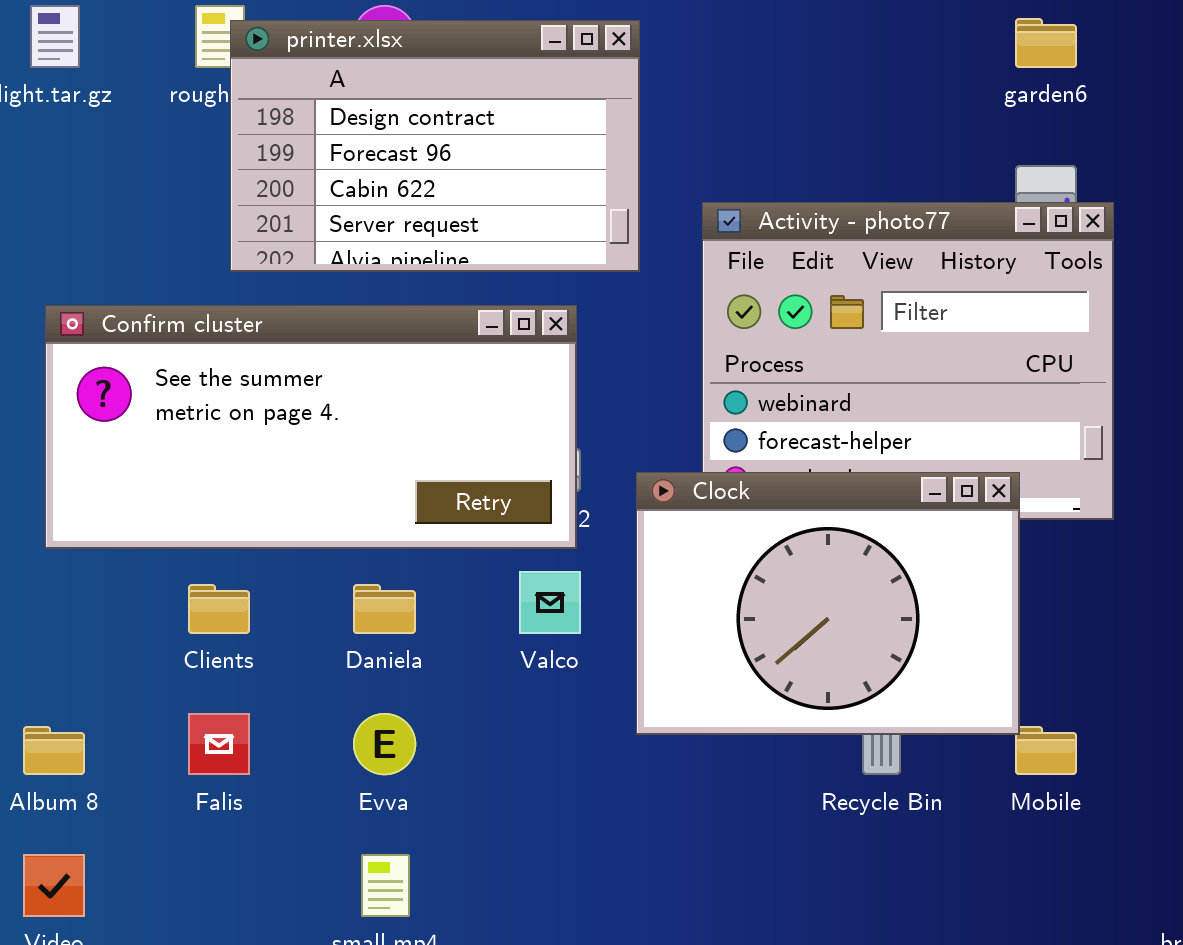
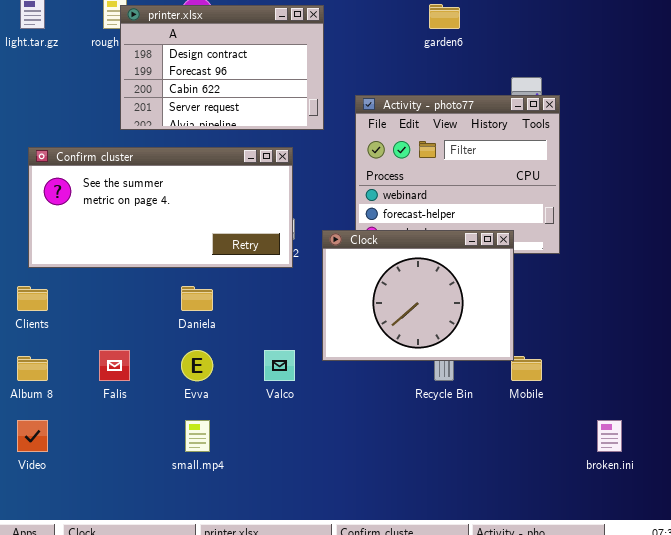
garden6: [1015,18,1077,68] -> [429,4,460,29], moved
Valco: [519,571,581,634] -> [264,350,295,381], moved
Clients: [188,584,250,634] -> [17,286,48,311], moved

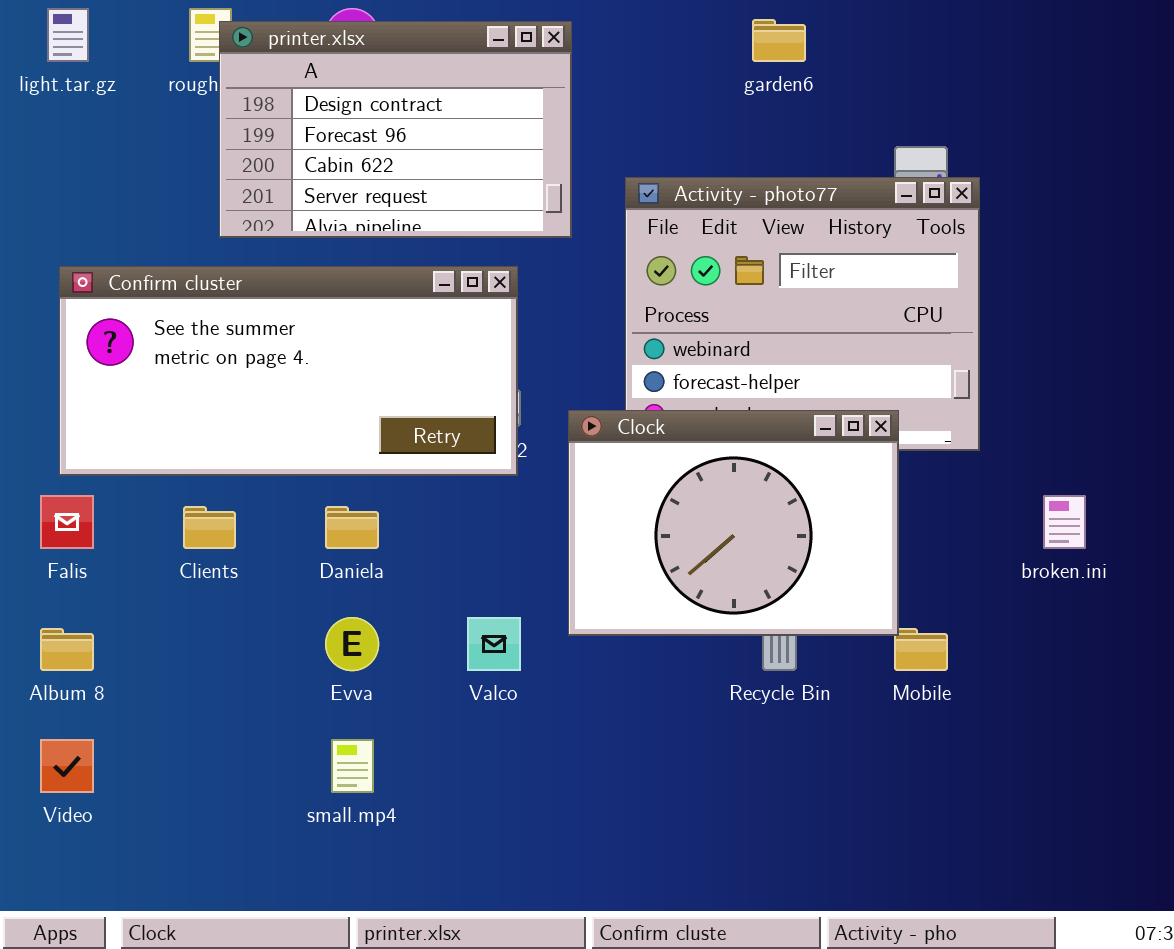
Clients: [17,286,48,311] -> [183,506,236,549], moved
Falis: [99,350,130,381] -> [40,495,94,549], moved
broken.ini: [597,420,622,452] -> [1043,495,1086,549], moved

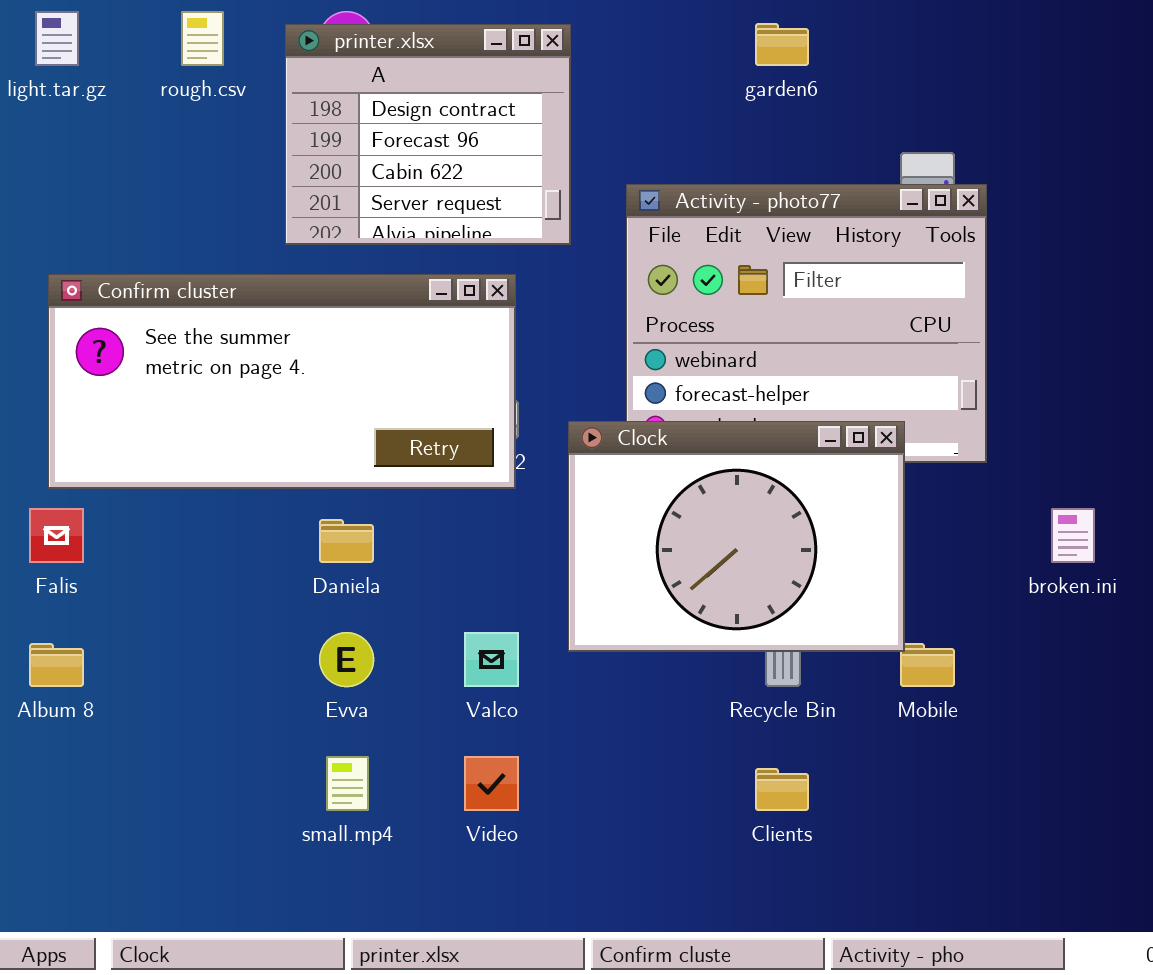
printer.xlsx: [219,21,572,238] -> [285,24,571,245], resized
Clients: [183,506,236,549] -> [755,768,809,811], moved
Video: [40,739,94,793] -> [464,756,519,811], moved

